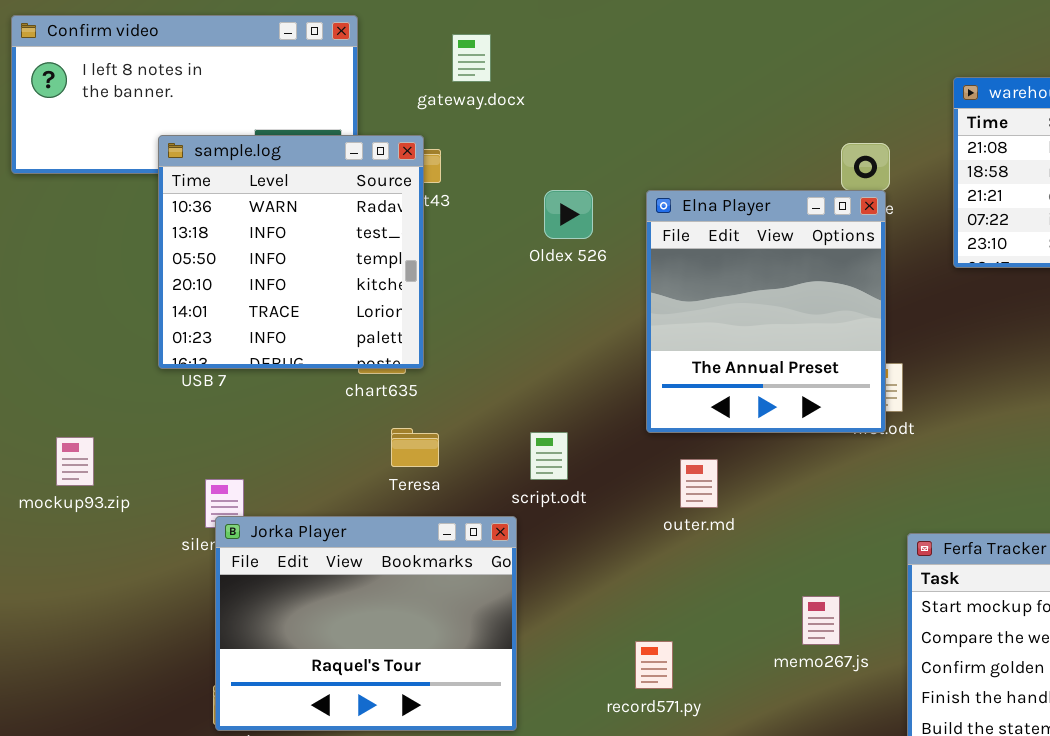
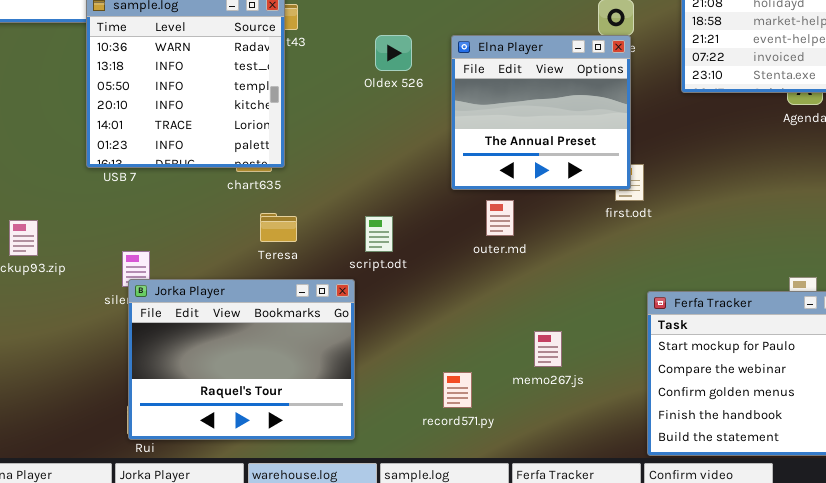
Elna Player: [646,190,886,433] -> [451,35,631,190], resized
outer.md: [680,459,718,508] -> [486,200,514,236], moved
memo267.js: [802,596,840,645] -> [534,331,562,367], moved

